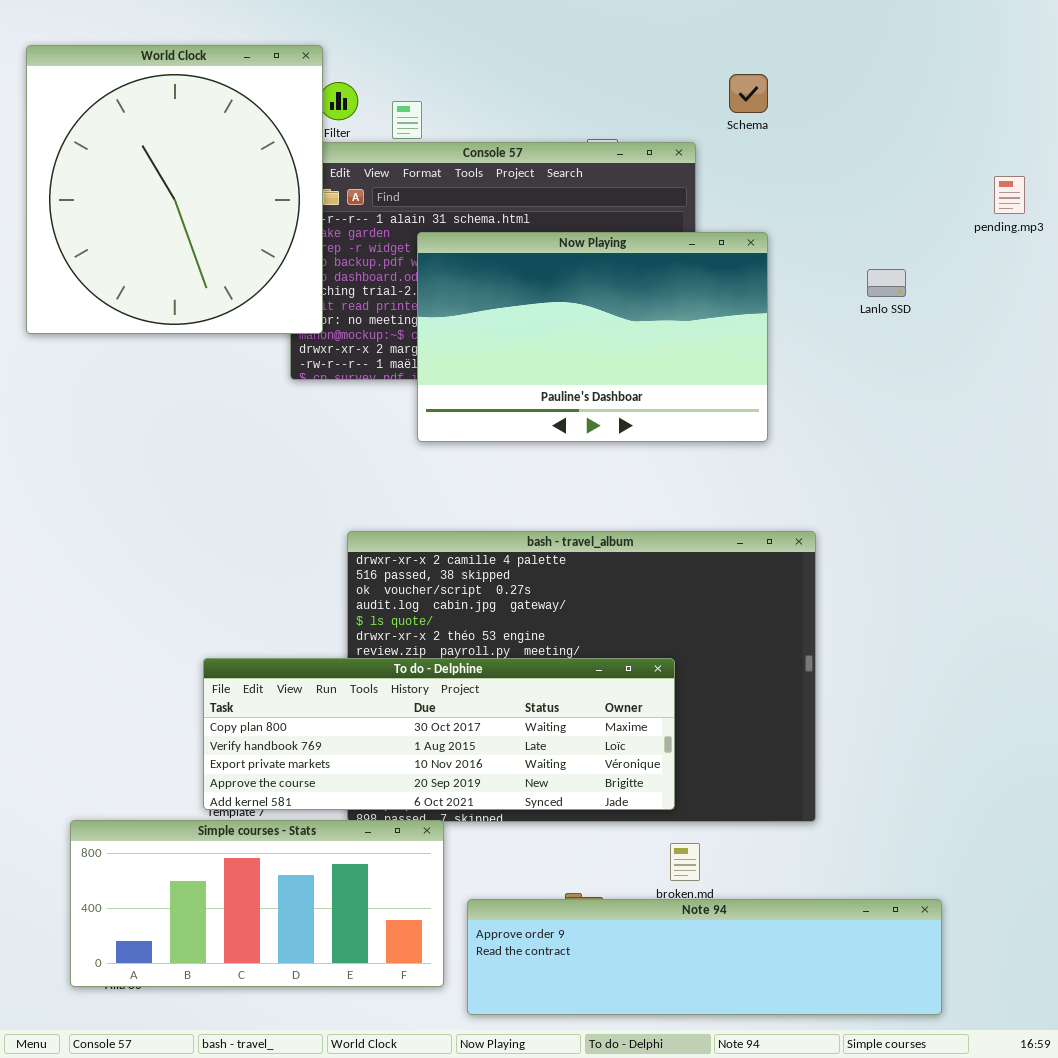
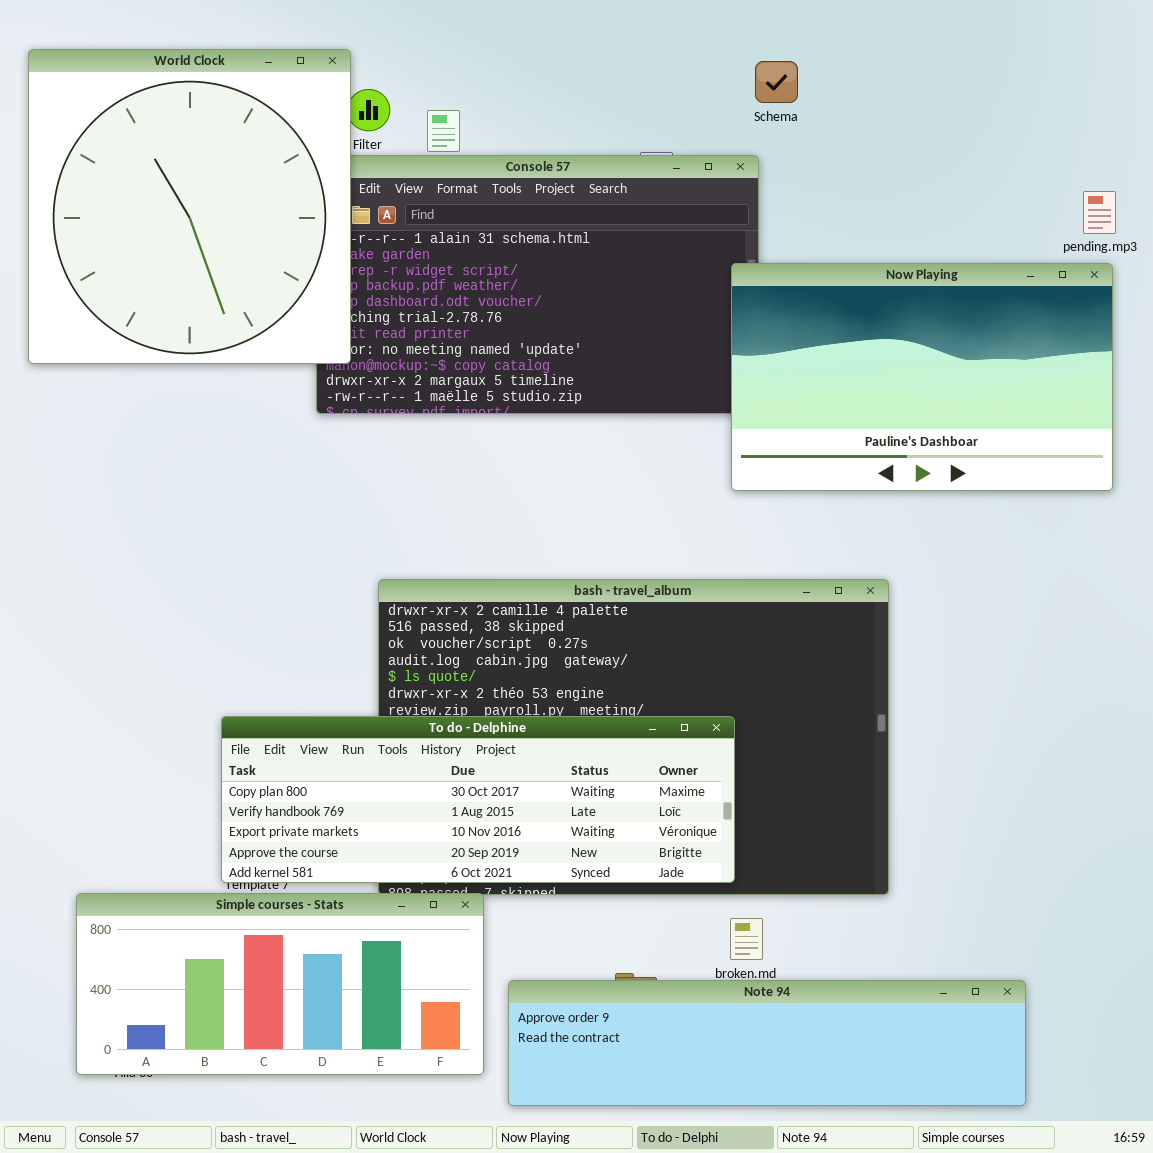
Schema: [729,74,768,113] -> [755,61,798,103], moved
Now Playing: [417,232,768,442] -> [731,263,1113,491], moved

